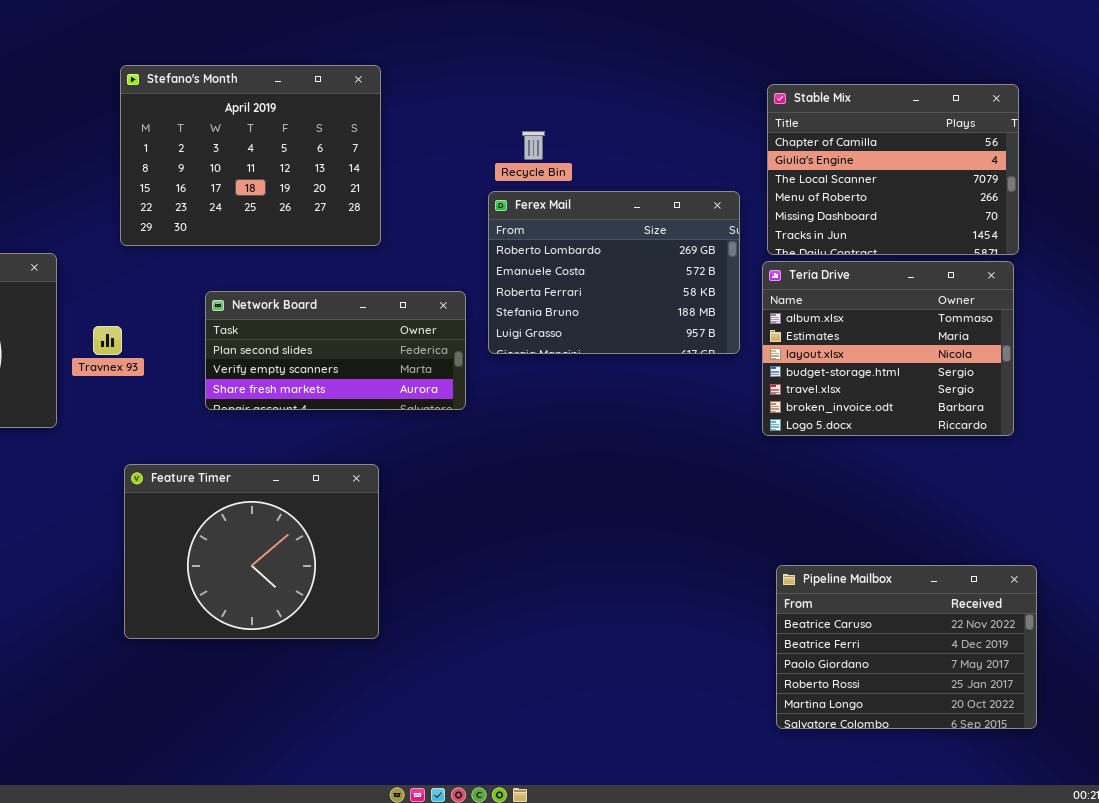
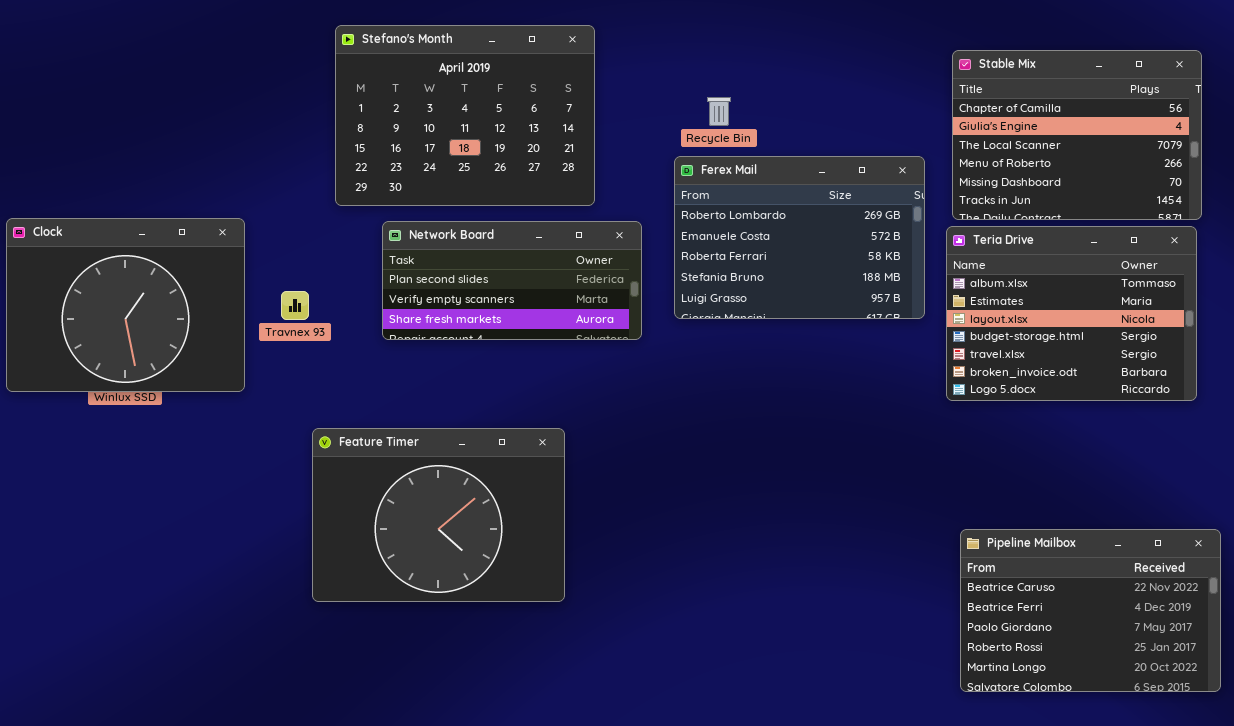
Stefano's Month: [120,65,381,246] -> [335,25,595,206], moved
Network Board: [205,291,466,410] -> [382,221,642,340], moved

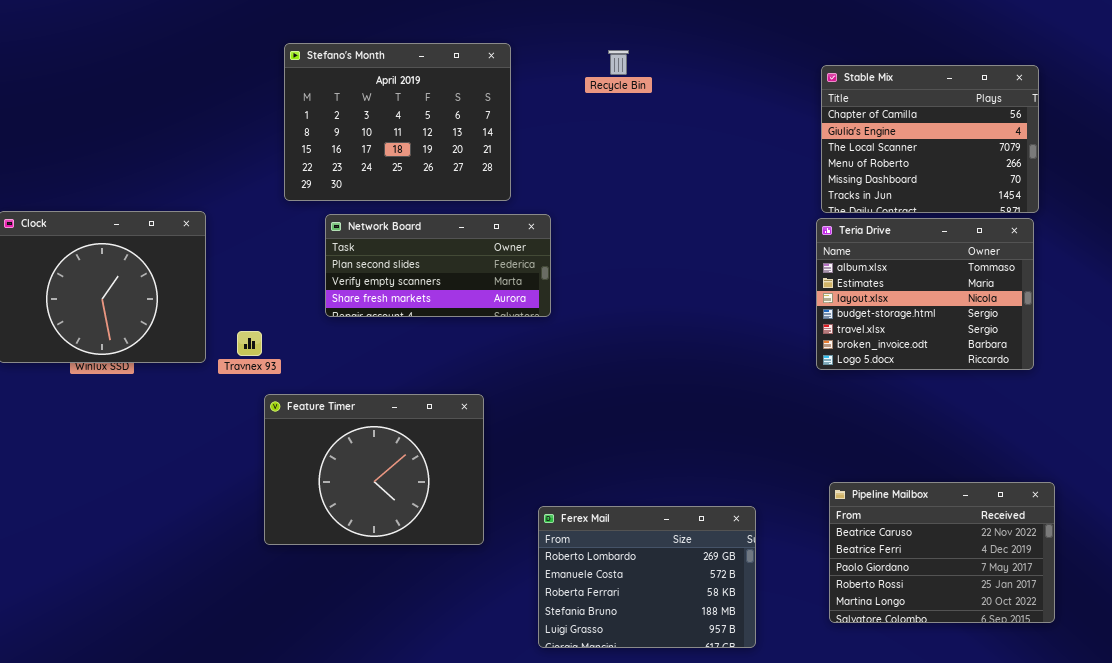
Recycle Bin: [707,97,731,126] -> [608,50,629,75], moved
Ferex Mail: [674,156,925,319] -> [538,506,756,648], moved
Travnex 93: [281,291,309,320] -> [237,331,262,356], moved

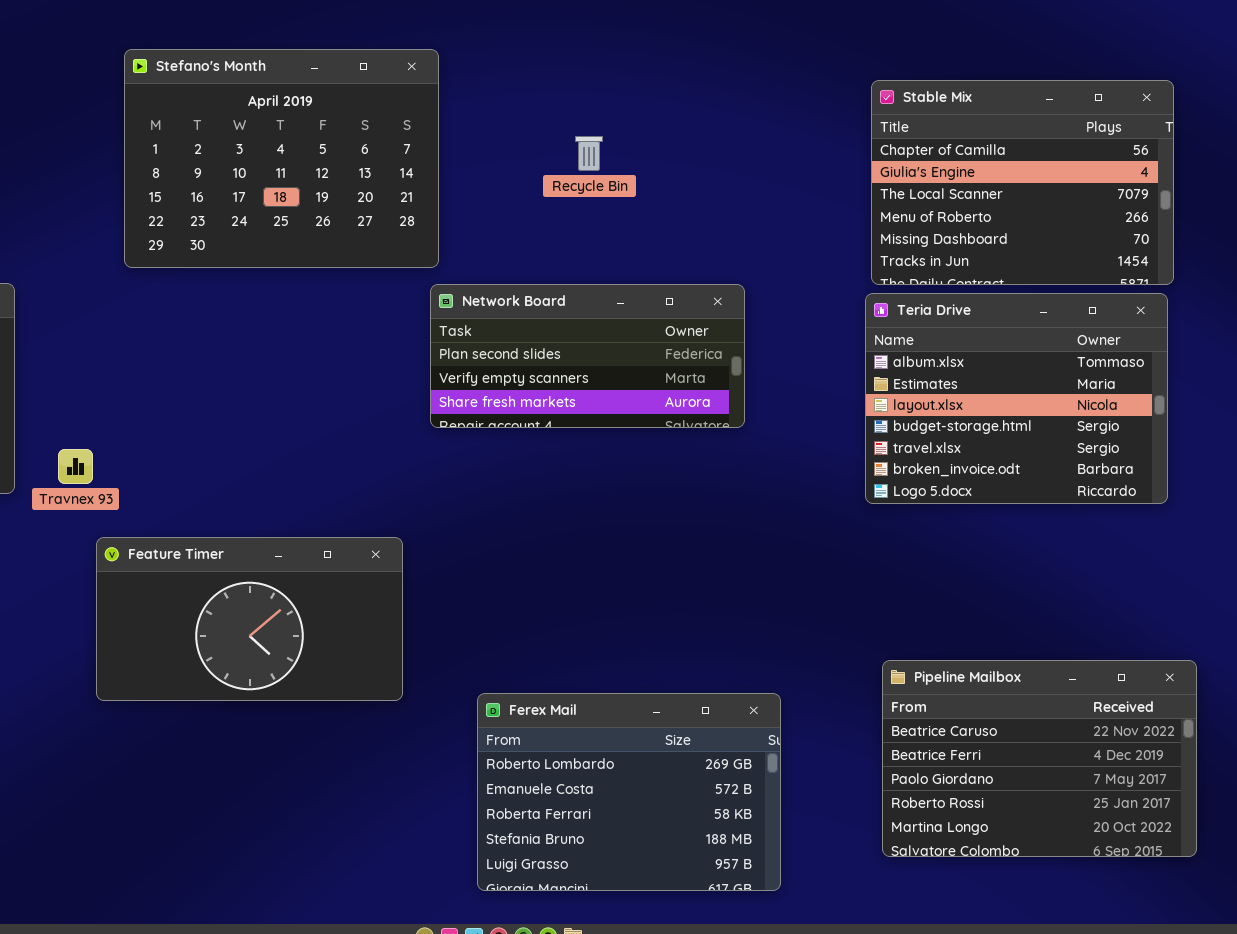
Recycle Bin: [608,50,629,75] -> [575,136,603,171], moved
Network Board: [325,214,551,317] -> [430,284,745,428], moved
Feature Timer: [264,394,484,545] -> [96,537,403,701], resized

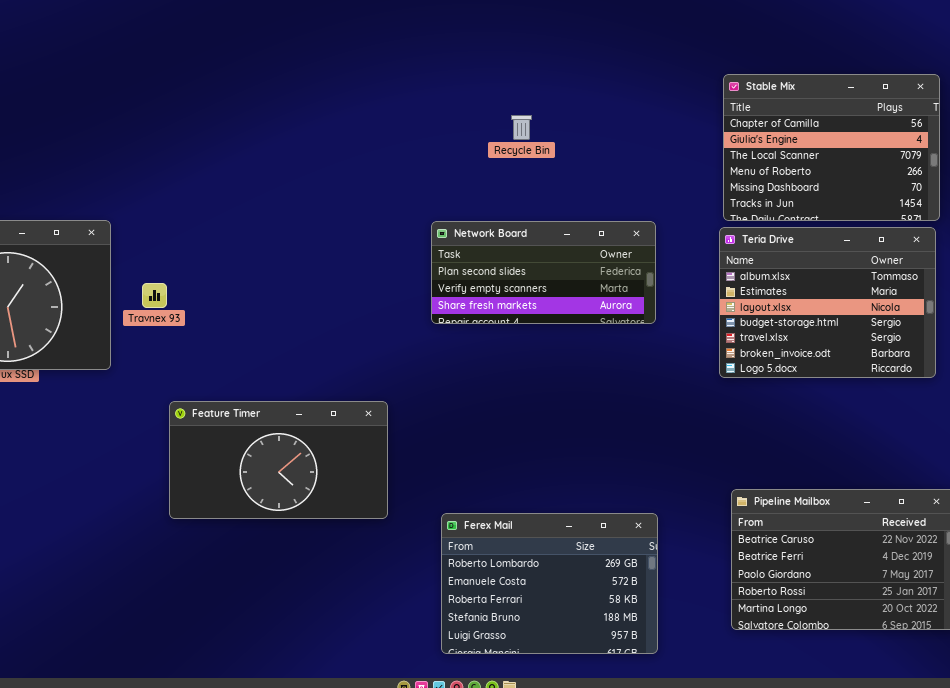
Stefano's Month: [124,49,439,268] -> none, closed
Network Board: [430,284,745,428] -> [431,221,656,324], moved
Travnex 93: [58,449,93,484] -> [142,283,167,308], moved

